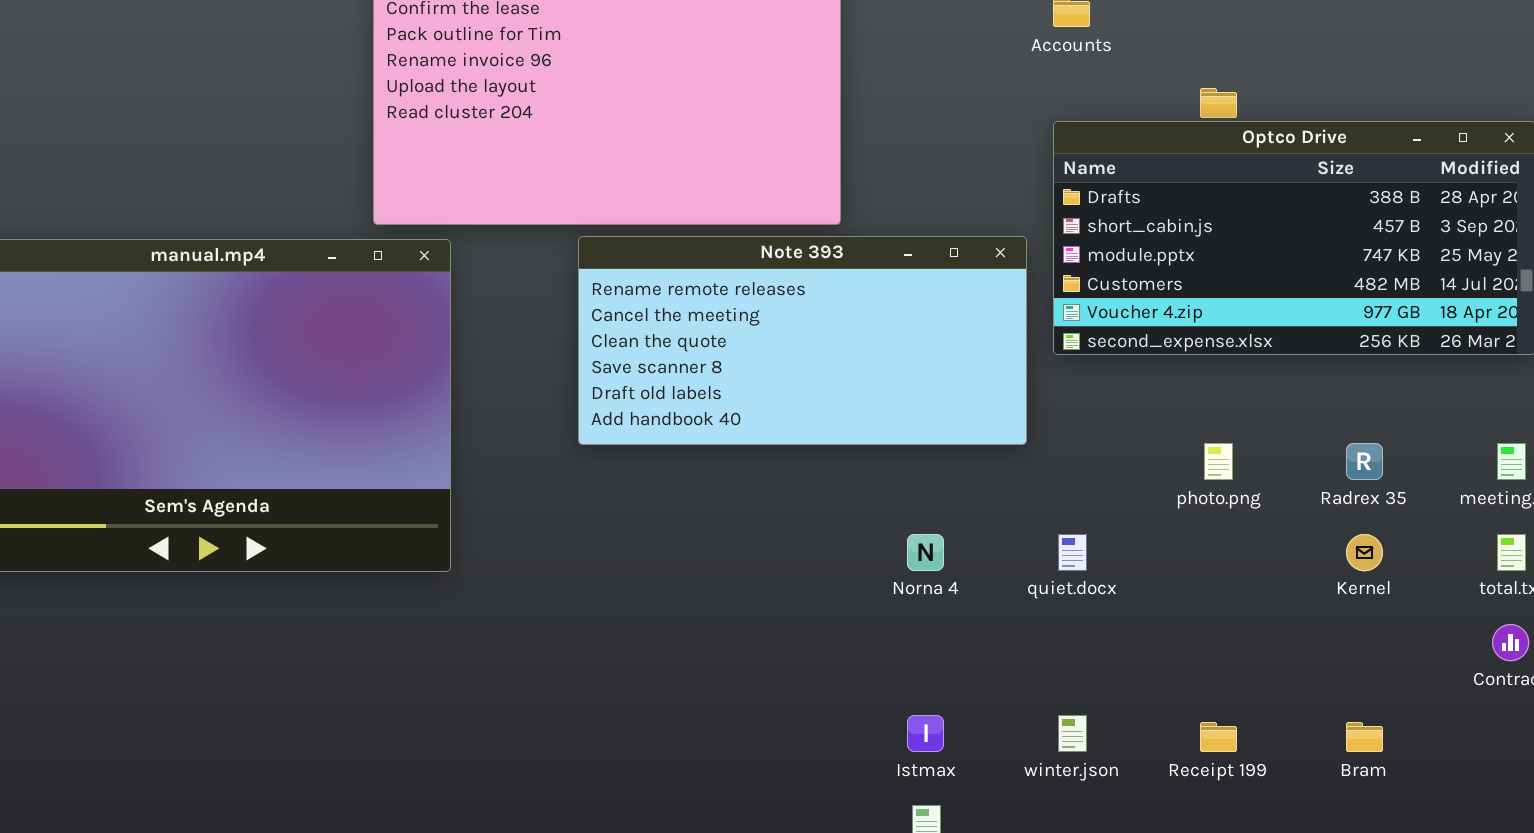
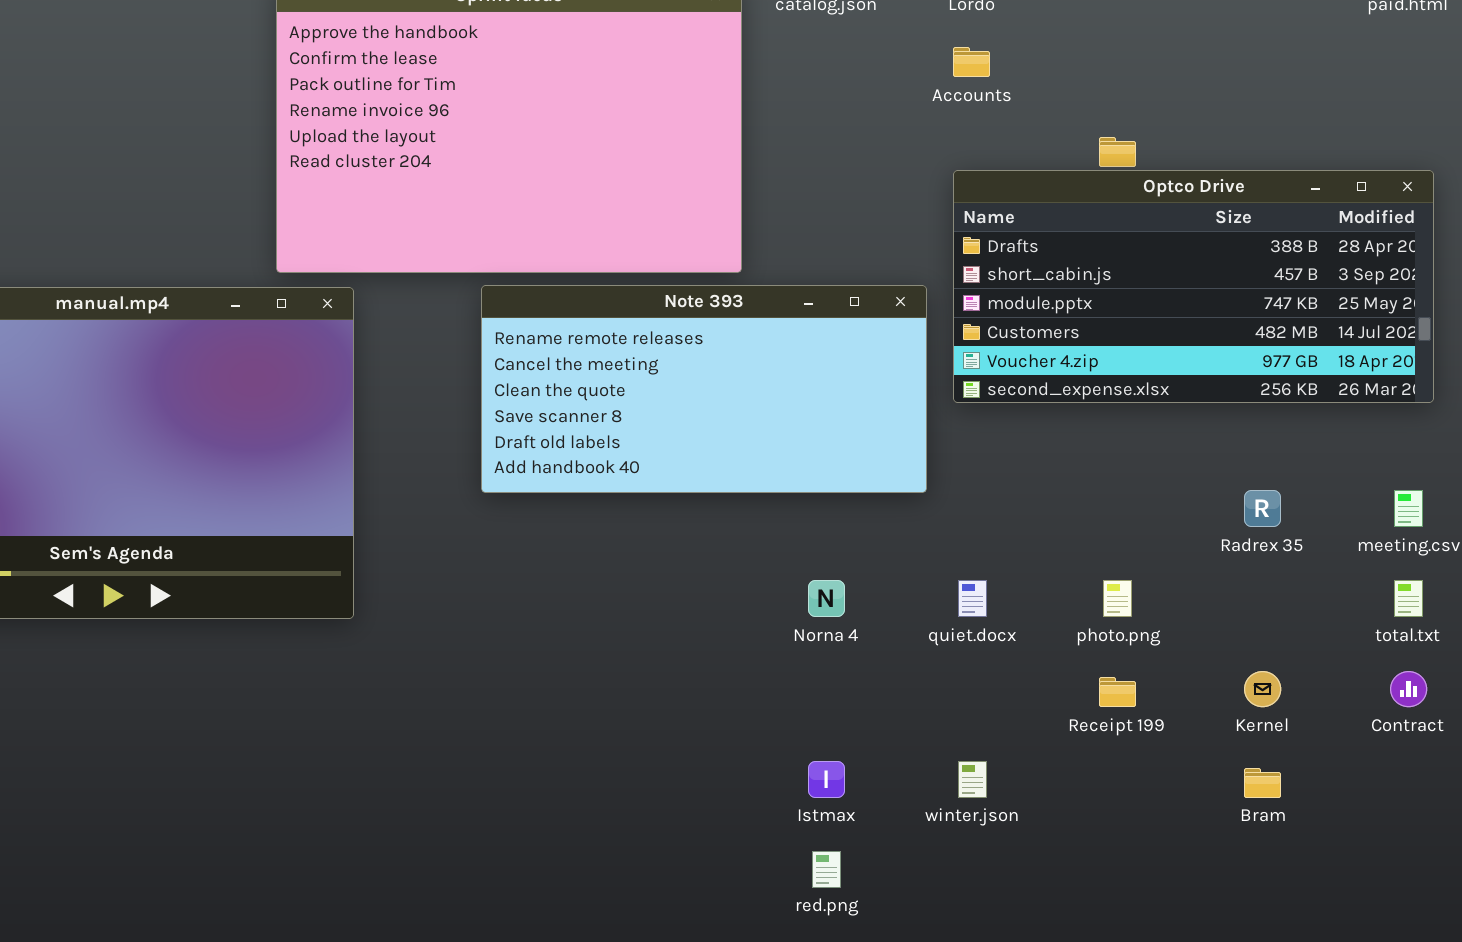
photo.png: [1204,443,1233,480] -> [1103,580,1132,617], moved
Kernel: [1346,534,1383,571] -> [1244,671,1281,707], moved
Receipt 199: [1200,722,1237,752] -> [1099,677,1136,707], moved

